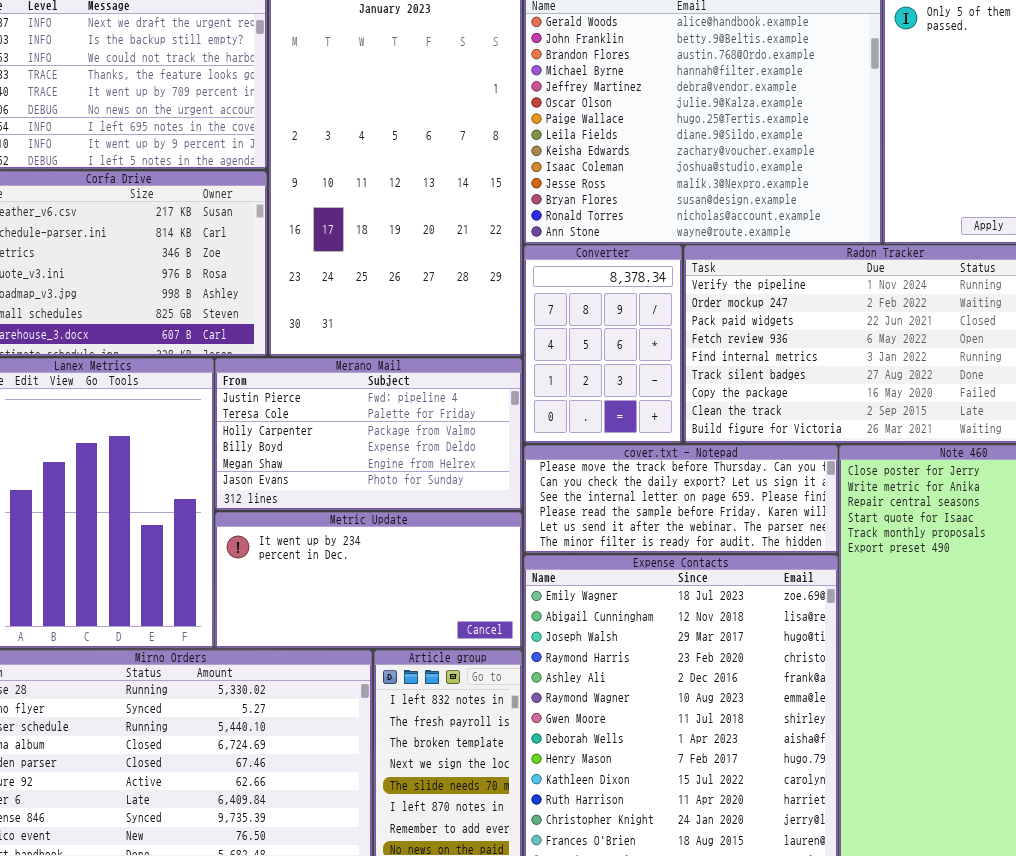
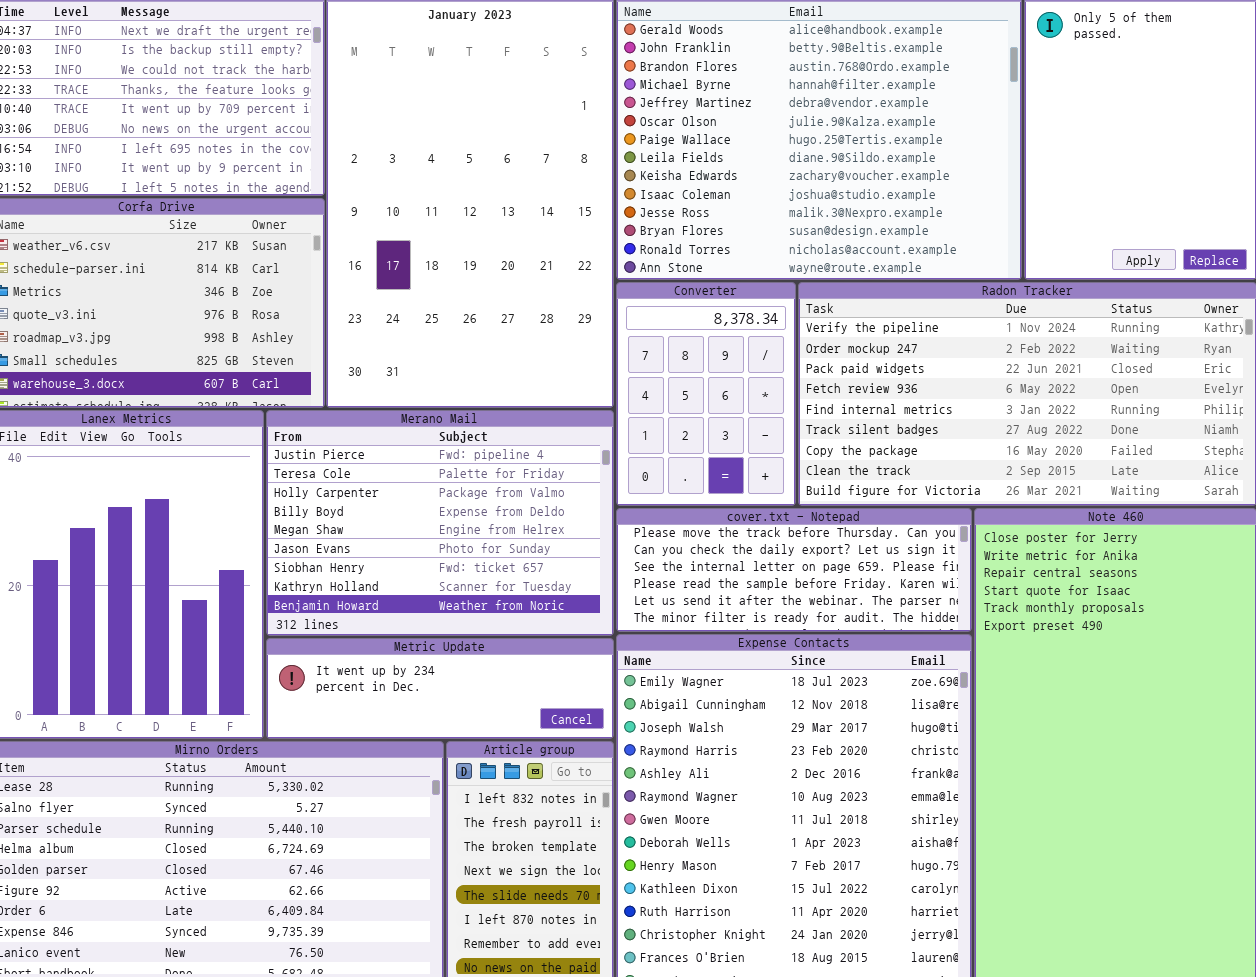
Merano Mail: [215,358,522,510] -> [266,410,614,636], resized
Metric Update: [215,512,522,648] -> [266,638,614,739], resized

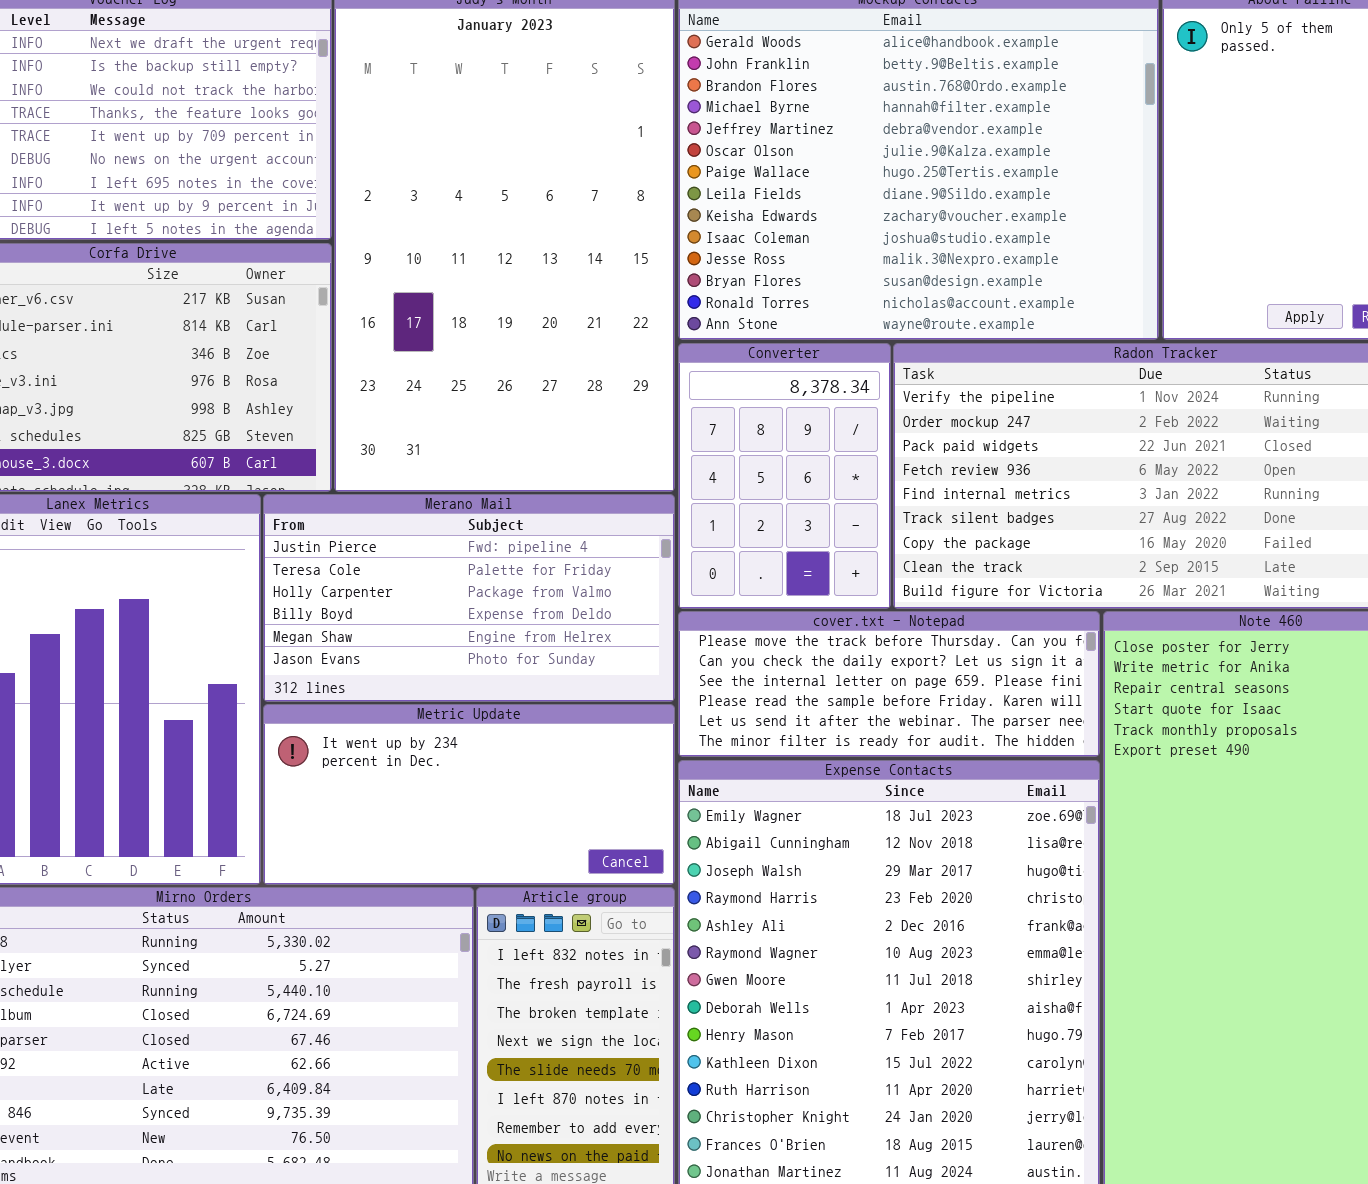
Merano Mail: [266,410,614,636] -> [263,494,675,702], resized
Metric Update: [266,638,614,739] -> [263,704,675,885], resized

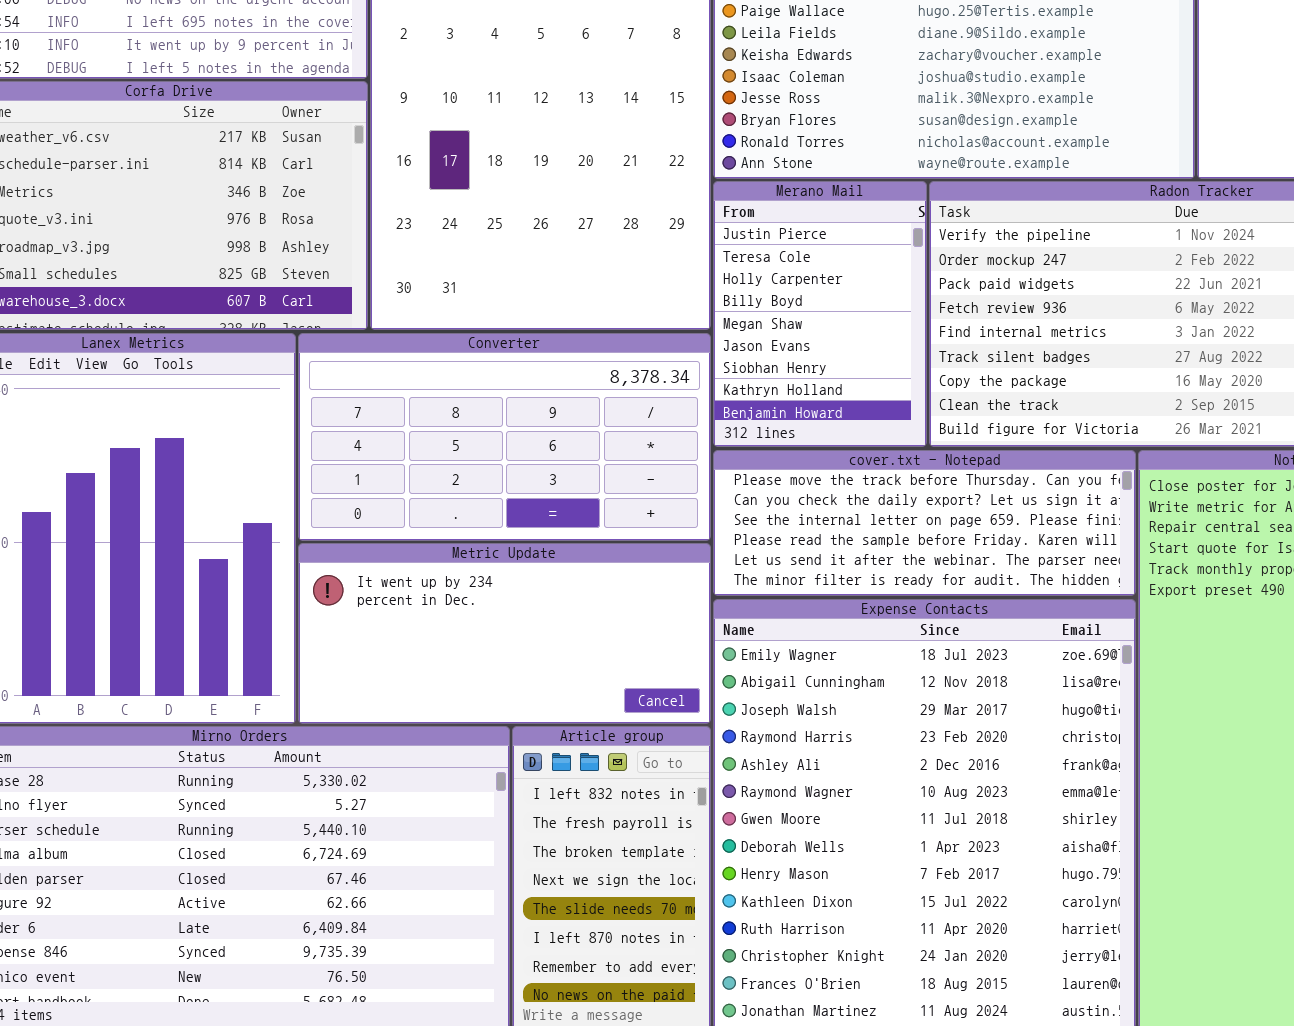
Converter: [678,343,891,609] -> [298,333,711,541], moved, resized
Merano Mail: [263,494,675,702] -> [713,181,927,447], moved, resized

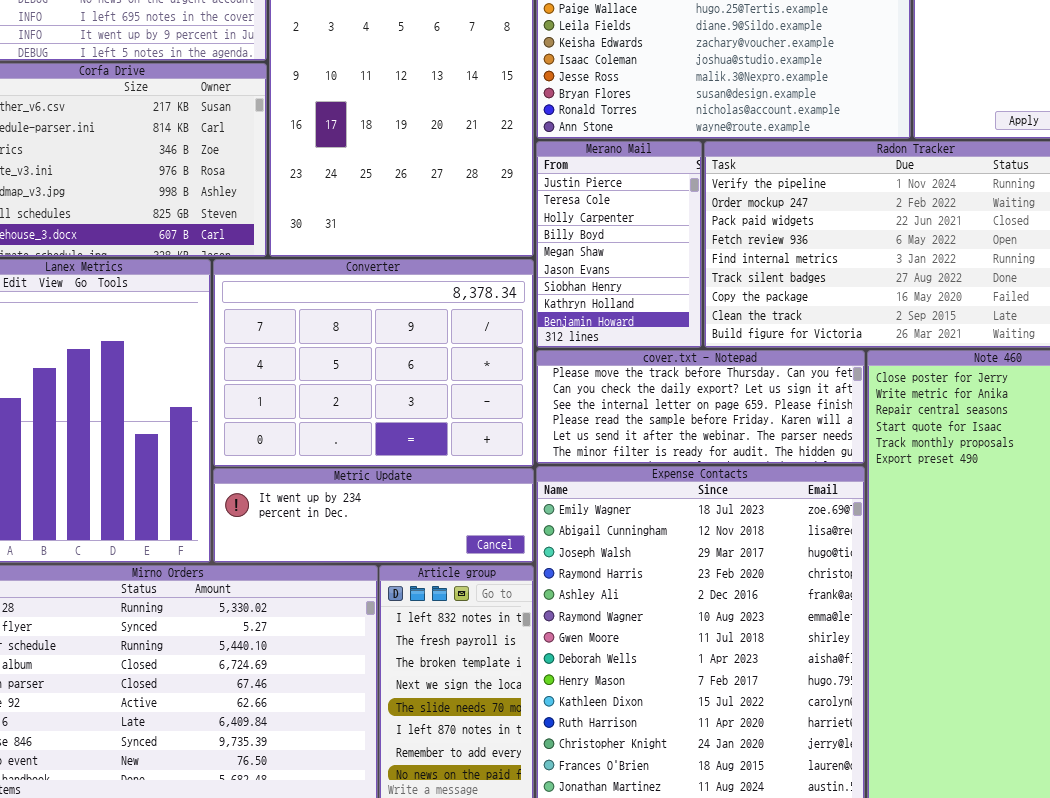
Converter: [298,333,711,541] -> [213,259,534,467], resized
Metric Update: [298,543,711,724] -> [213,468,534,563], resized

